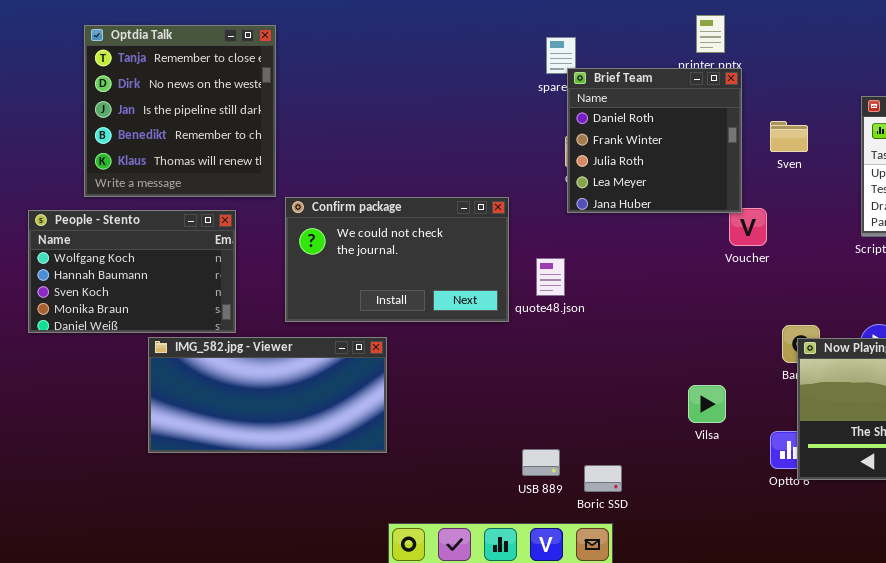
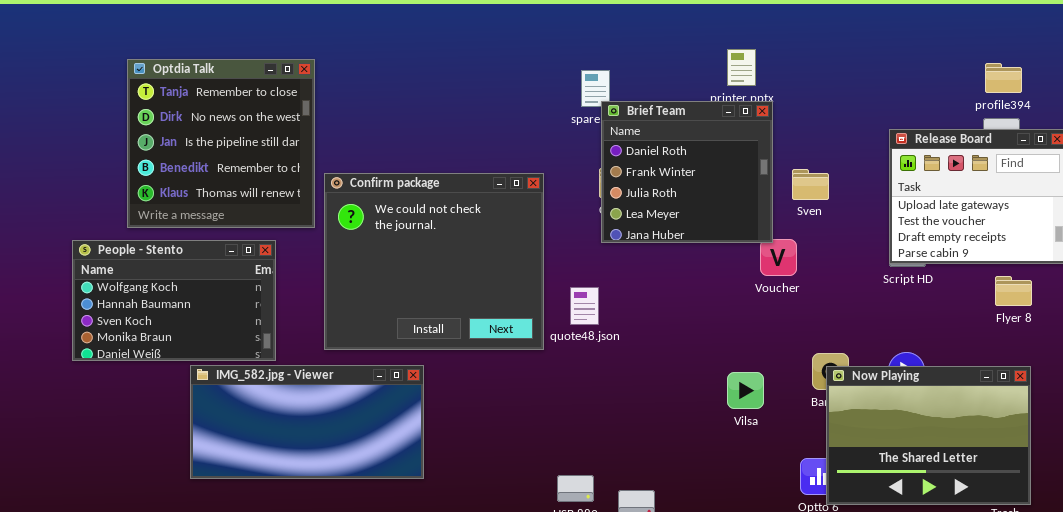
Sven: [770,121,808,152] -> [792,169,829,200], moved
Confirm package: [285,197,509,322] -> [324,173,544,350], resized
Vilsa: [688,385,726,423] -> [727,372,764,409], moved

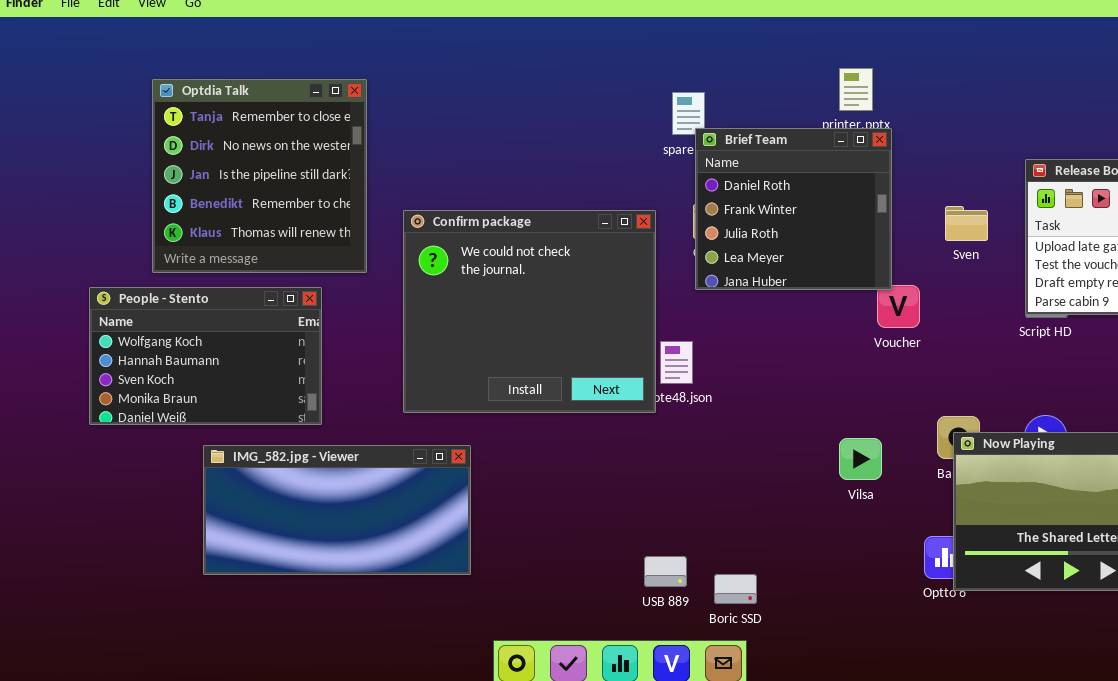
Sven: [792,169,829,200] -> [945,206,988,241], moved
Confirm package: [324,173,544,350] -> [403,210,656,413], moved
IMG_582.jpg - Viewer: [190,365,424,479] -> [203,445,471,575], moved

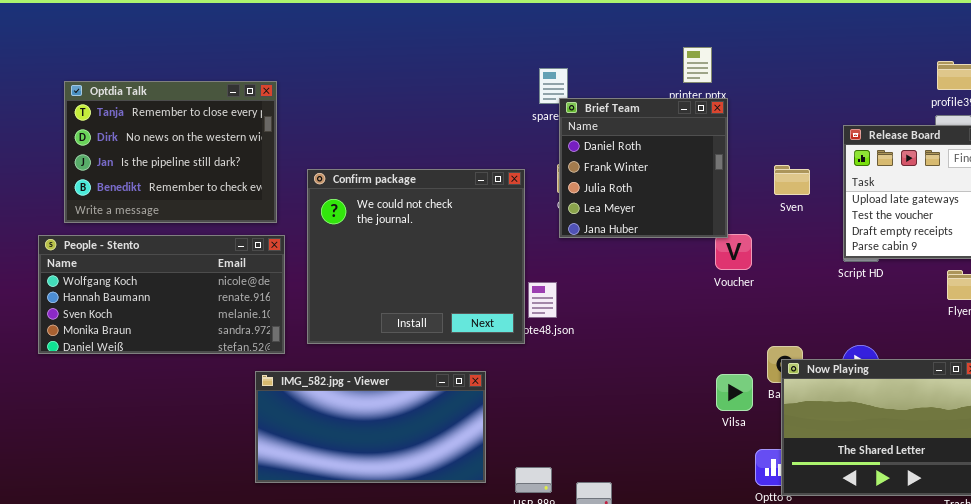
Optdia Talk: [152,79,367,273] -> [64,81,277,223], resized
People - Stento: [89,287,322,425] -> [38,235,285,354], resized
Vilsa: [839,438,882,480] -> [716,374,753,411], moved
IMG_582.jpg - Viewer: [203,445,471,575] -> [255,371,486,483], moved

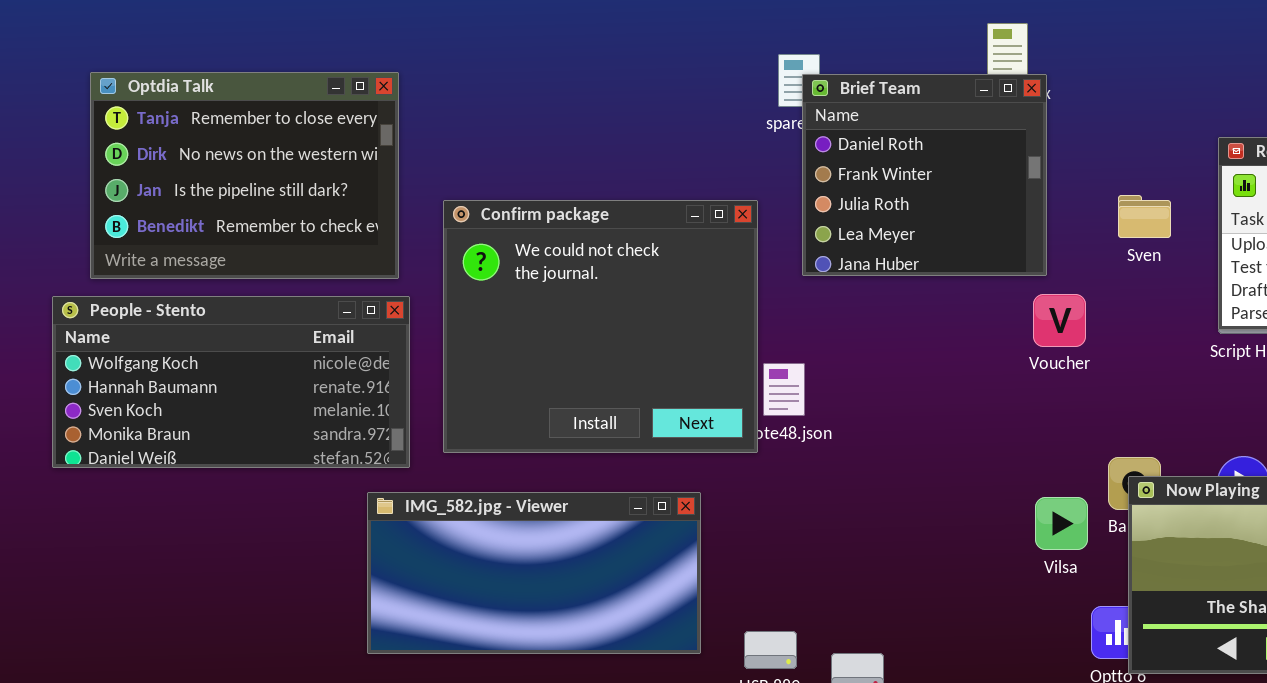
Brief Team: [559,98,728,238] -> [802,74,1047,276], moved

